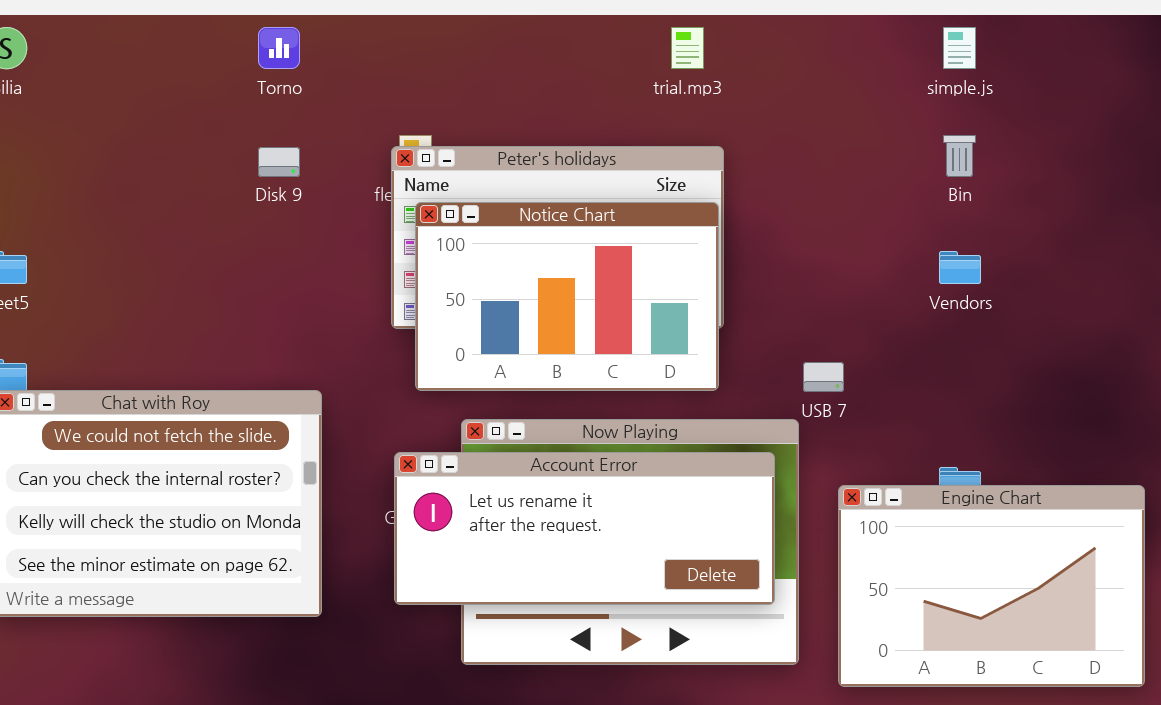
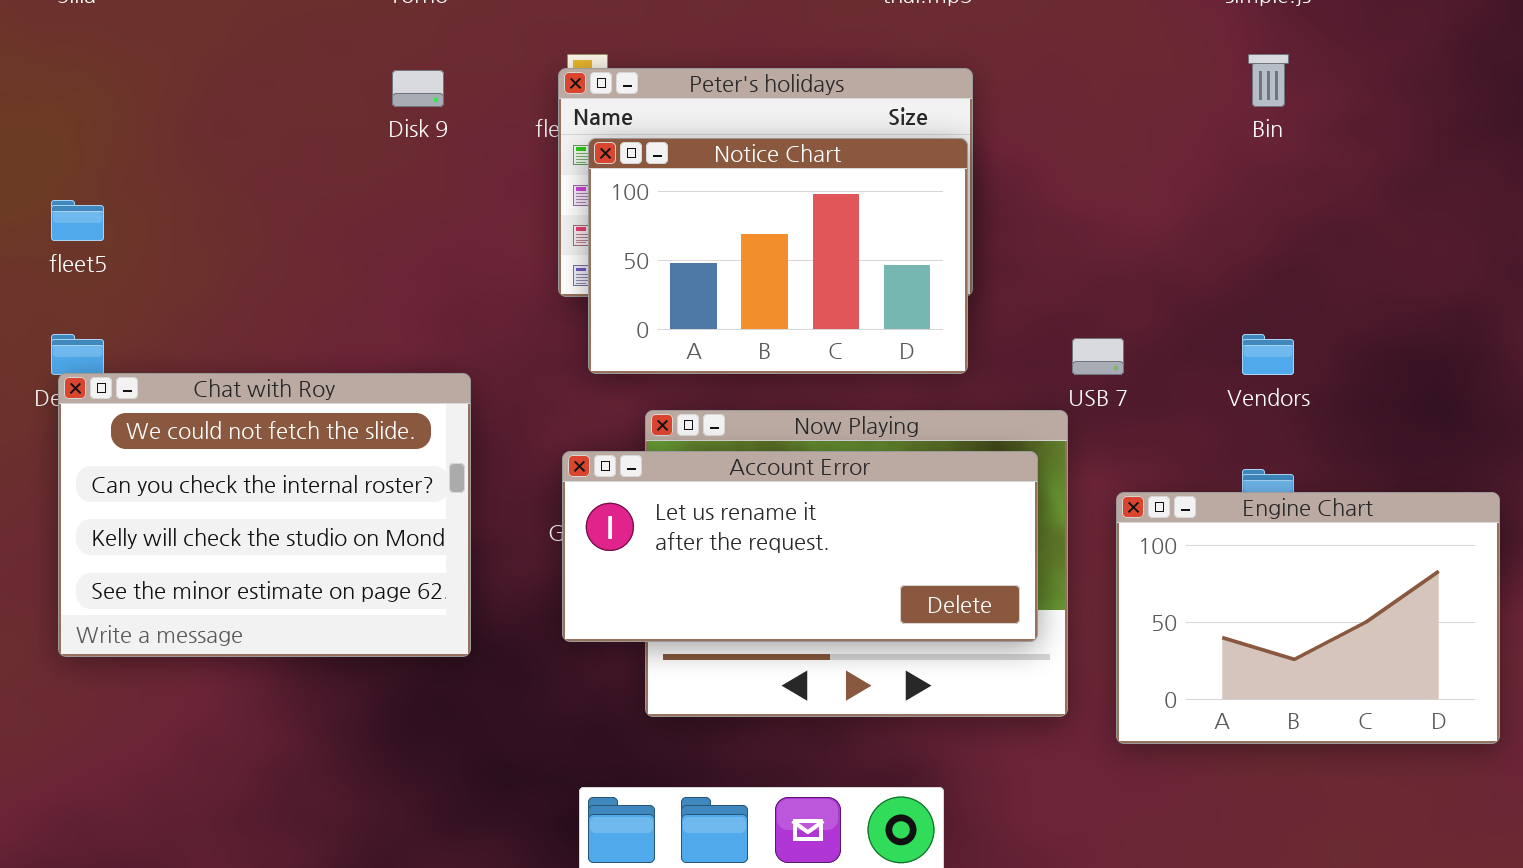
Vendors: [939,251,981,284] -> [1242,334,1294,375], moved

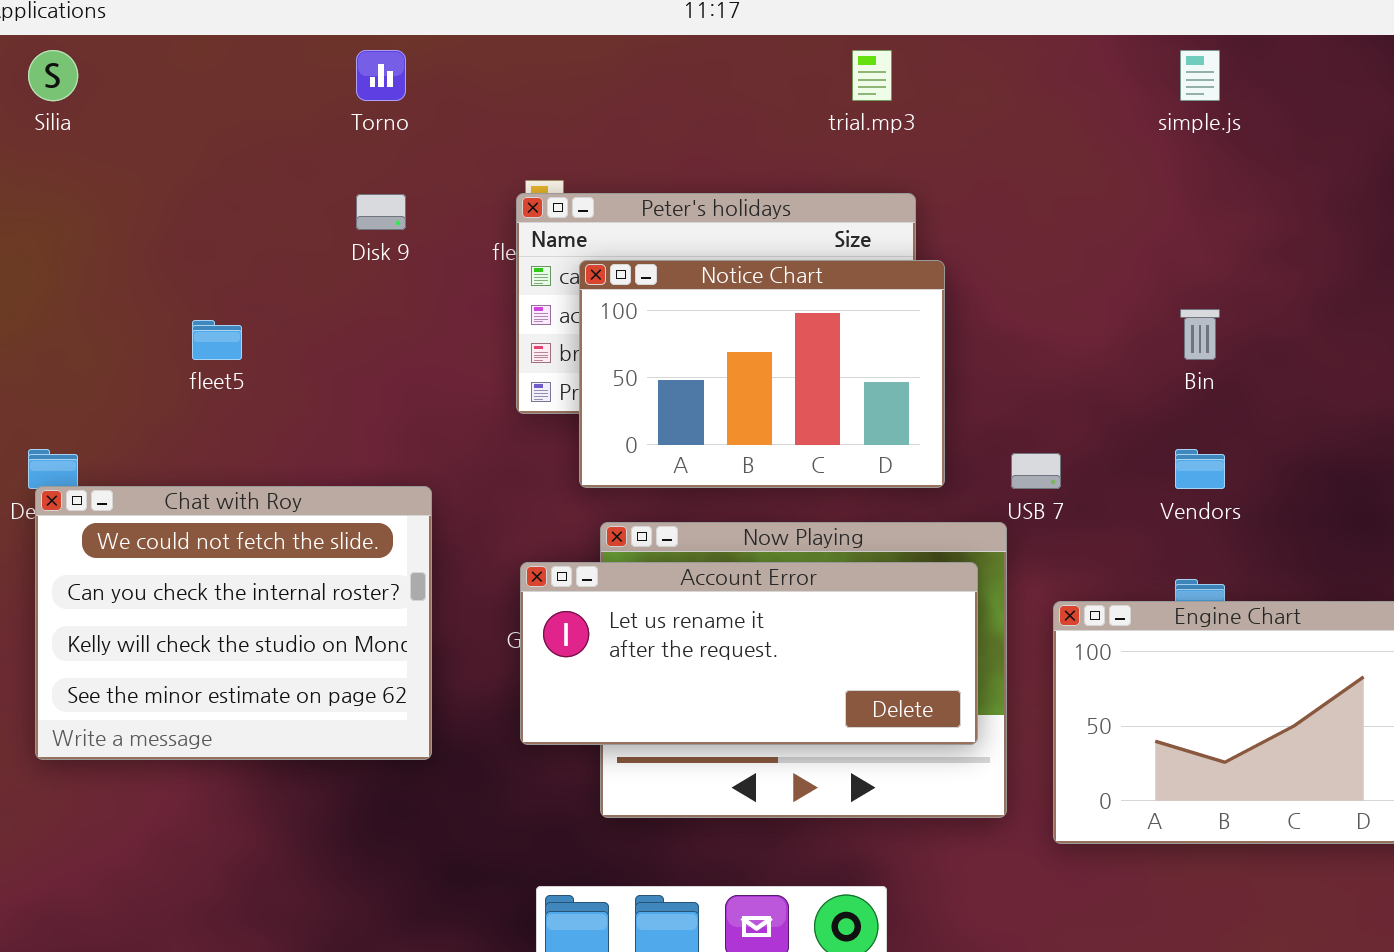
Bin: [1248,54,1289,107] -> [1180,309,1220,360], moved
Notice Chart: [588,138,968,374] -> [579,260,945,488], moved
fleet5: [51,200,104,241] -> [192,320,242,360], moved

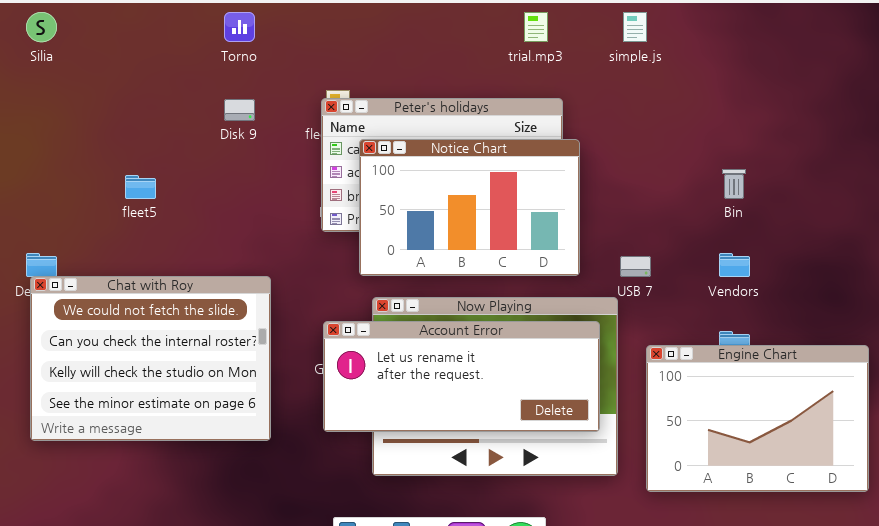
simple.js: [1180,50,1220,101] -> [623,12,647,42], moved

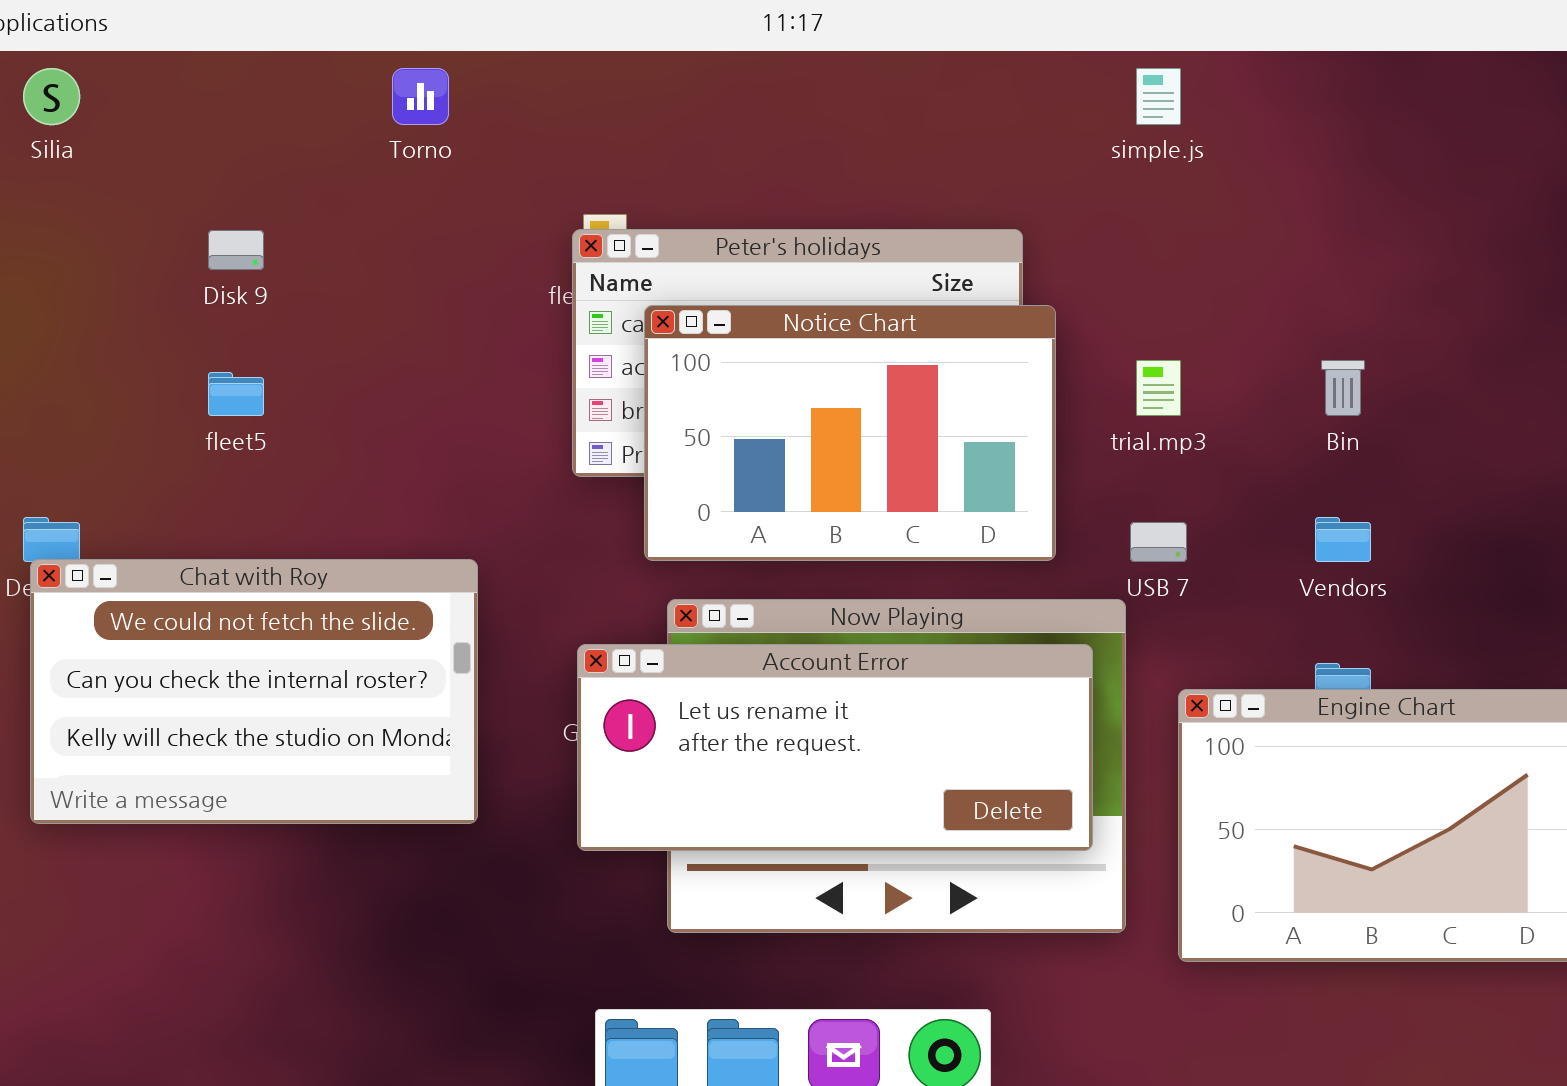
trial.mp3: [524,12,548,42] -> [1136,360,1181,416], moved
Disk 9: [224,99,255,121] -> [208,230,264,270], moved
Chat with Roy: [30,276,271,441] -> [30,559,478,824], resized

